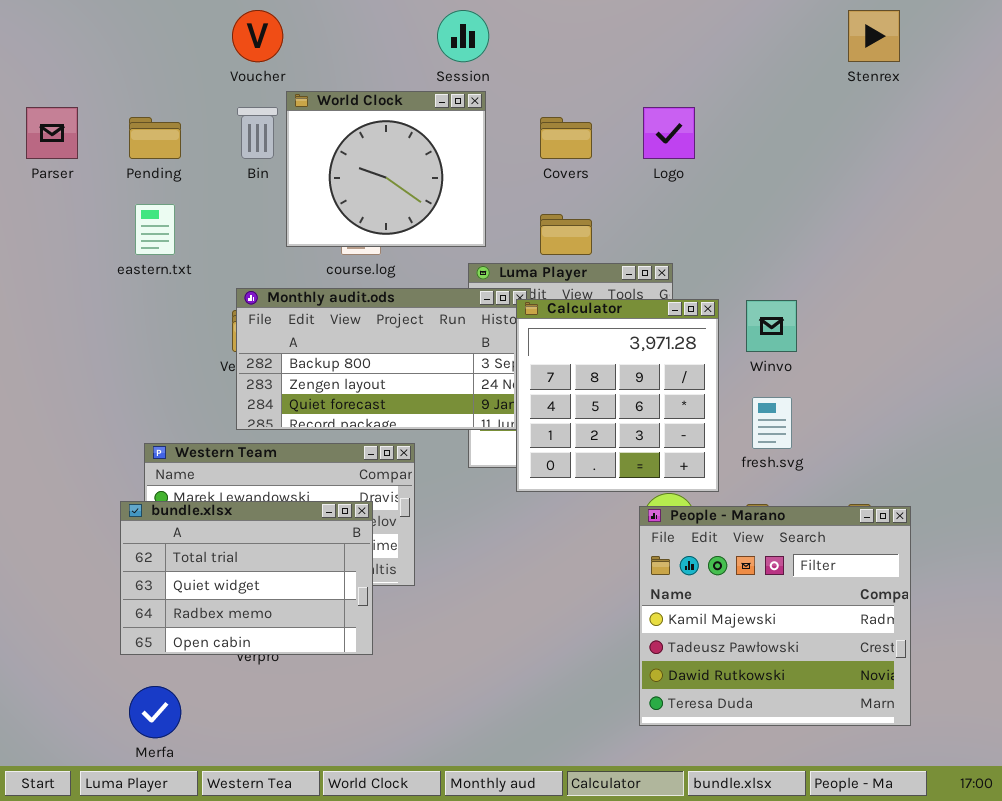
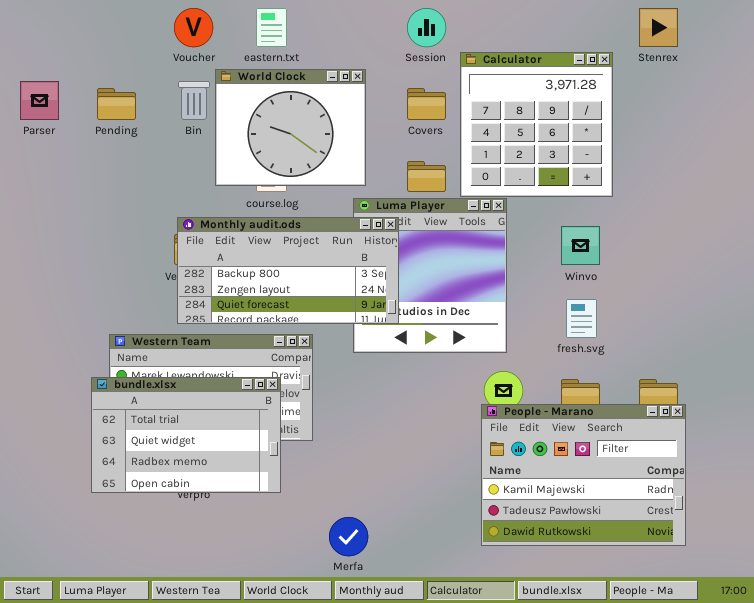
Session: [437,10,489,62] -> [407,8,446,47], moved
eastern.txt: [135,204,175,255] -> [256,8,287,47], moved
Calculator: [516,299,719,492] -> [460,52,613,197], moved
People - Marano: [639,506,911,726] -> [481,404,686,546], resized
Merfa: [129,686,181,738] -> [329,517,368,556], moved

